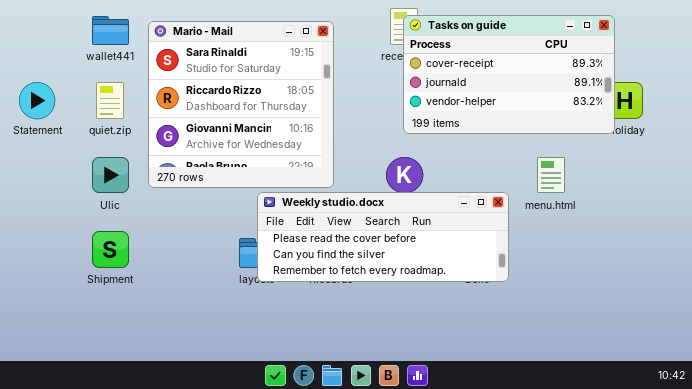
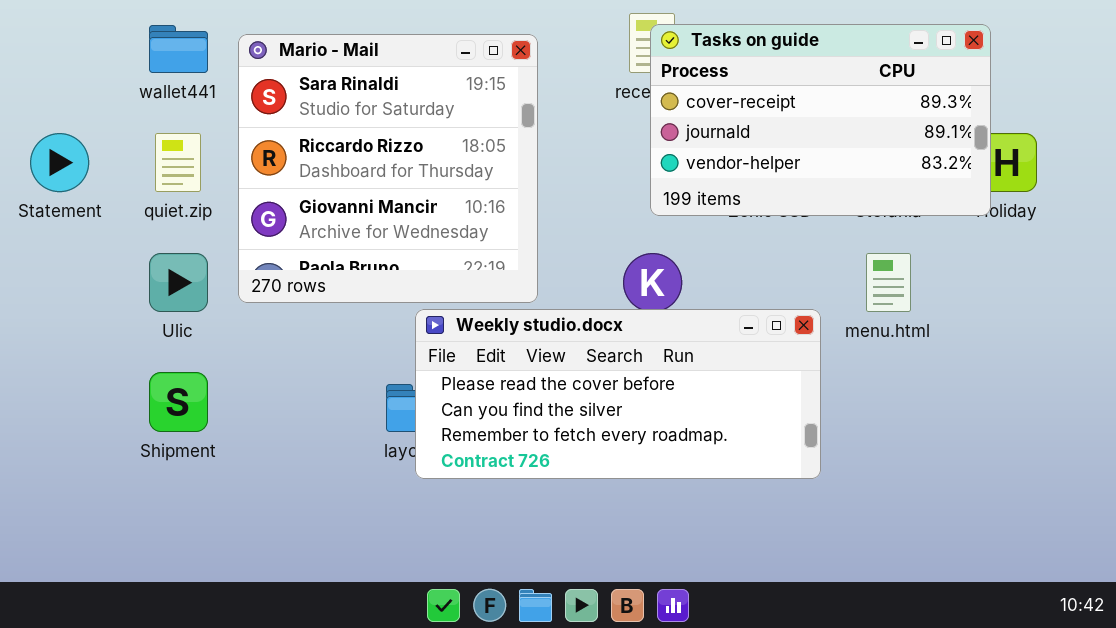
Weekly studio.docx: [257,192,509,282] -> [415,309,821,479], resized

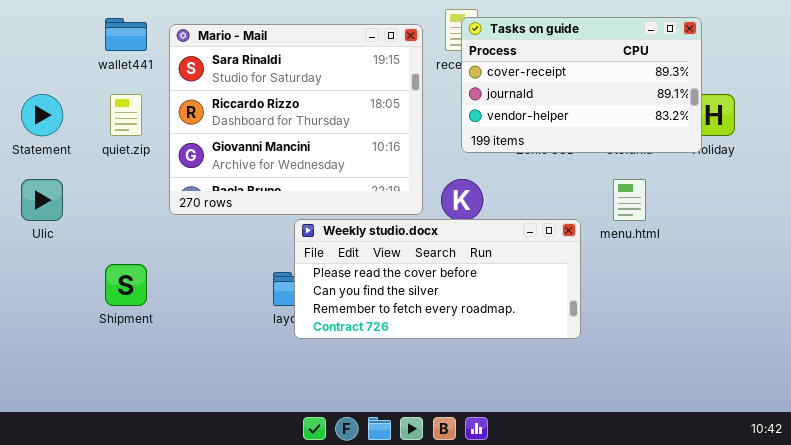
Mario - Mail: [238,34,538,303] -> [169,24,423,215], resized
Ulic: [149,253,208,312] -> [21,179,63,221], moved

